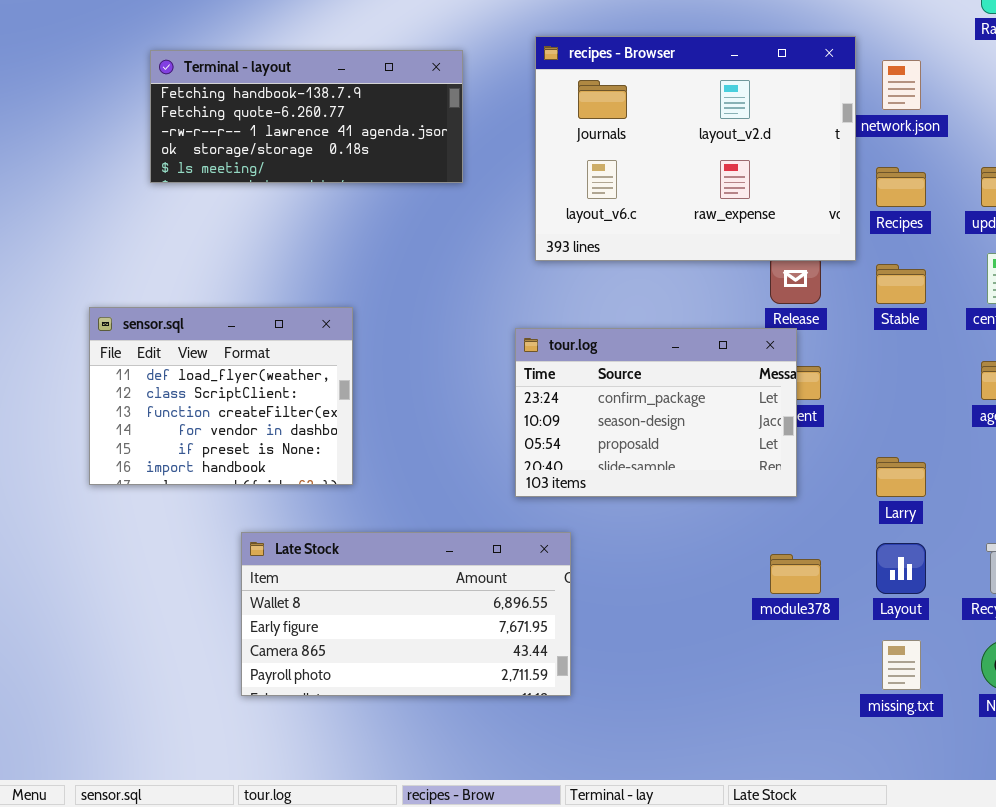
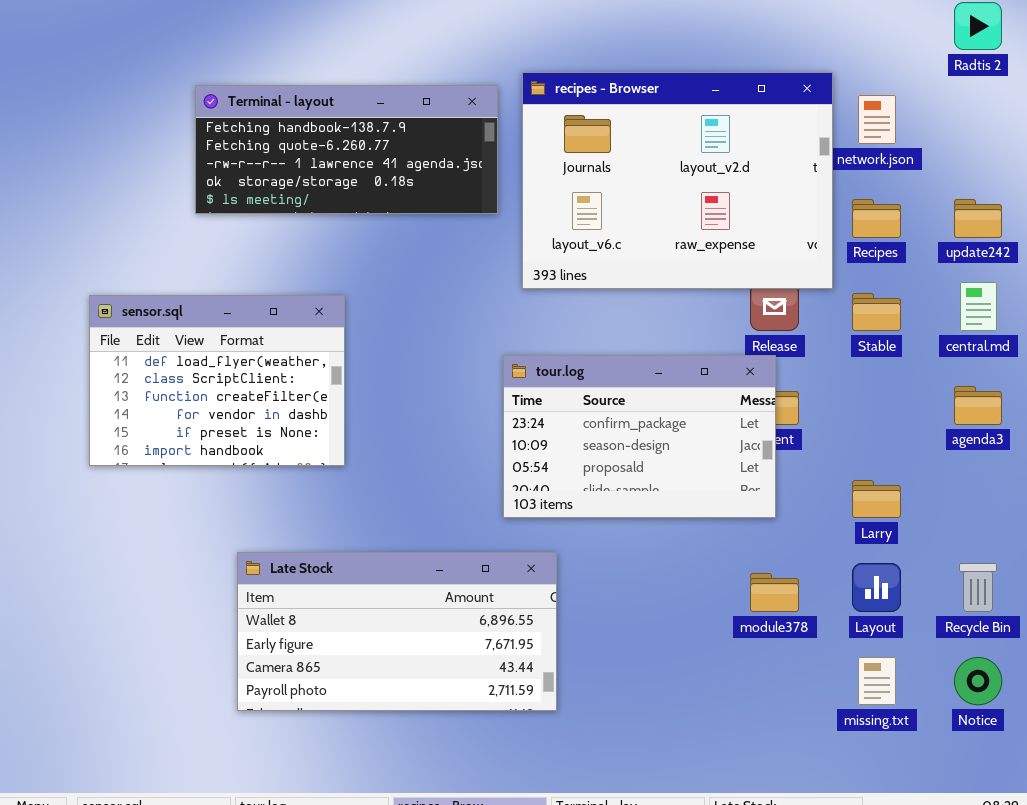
Terminal - layout: [150,50,463,183] -> [195,85,498,214], moved
sensor.sql: [89,307,353,485] -> [89,295,345,466], moved

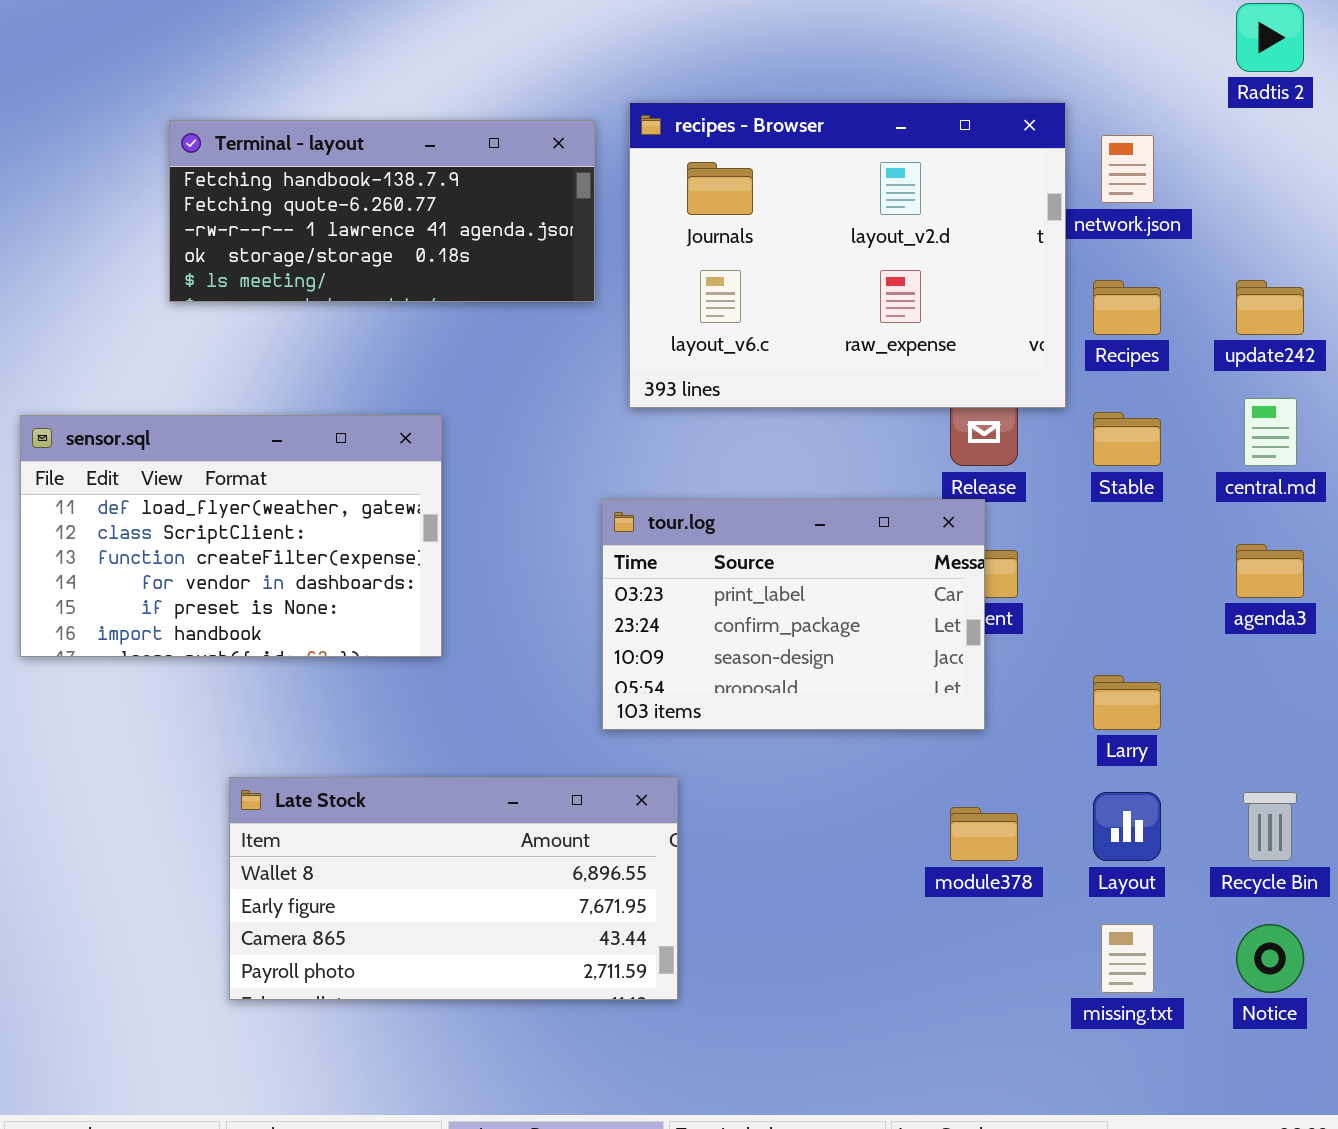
sensor.sql: [89,295,345,466] -> [20,415,442,657], resized
tour.log: [503,355,776,518] -> [602,499,985,730], scrolled up 1 row

